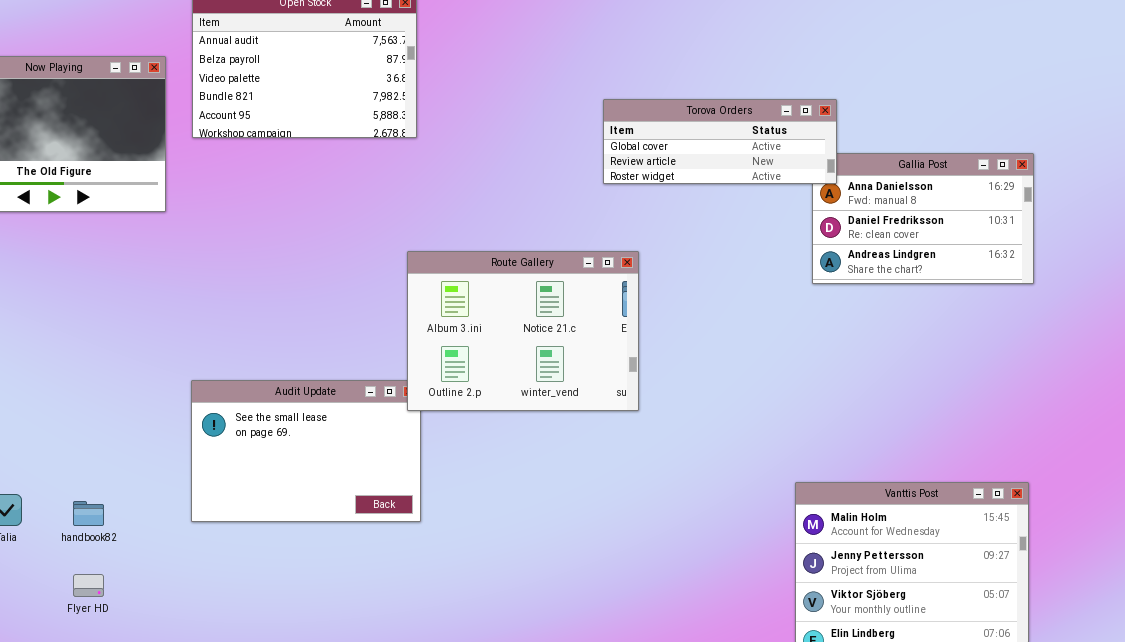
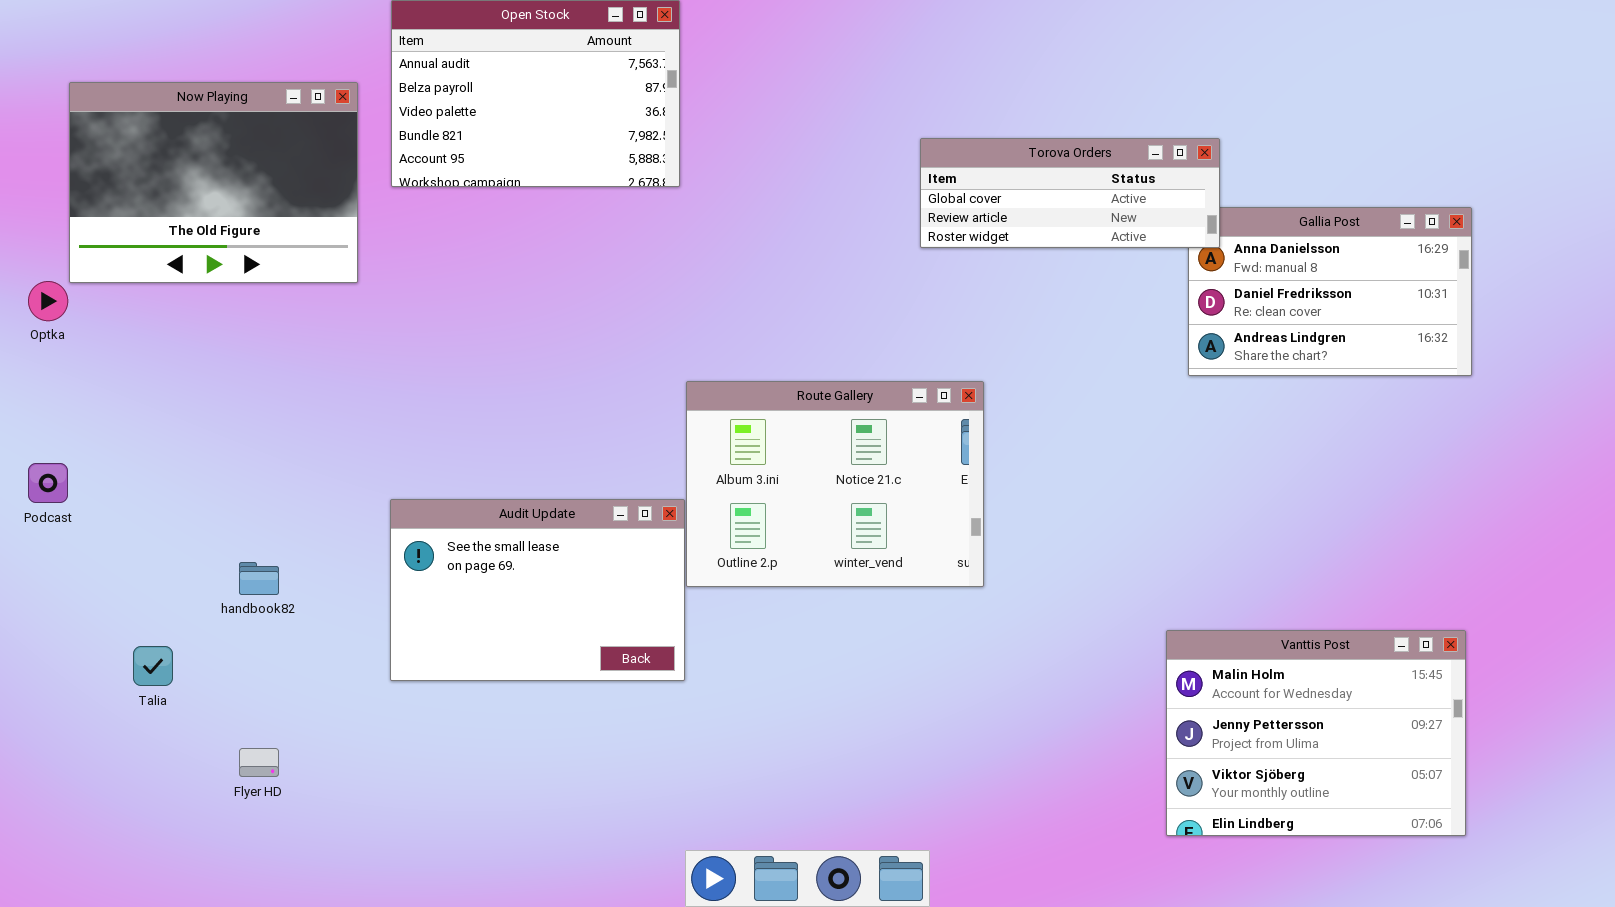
Route Gallery: [407,251,639,411] -> [686,381,984,587], moved
handbook82: [73,501,104,526] -> [239,562,279,595], moved

